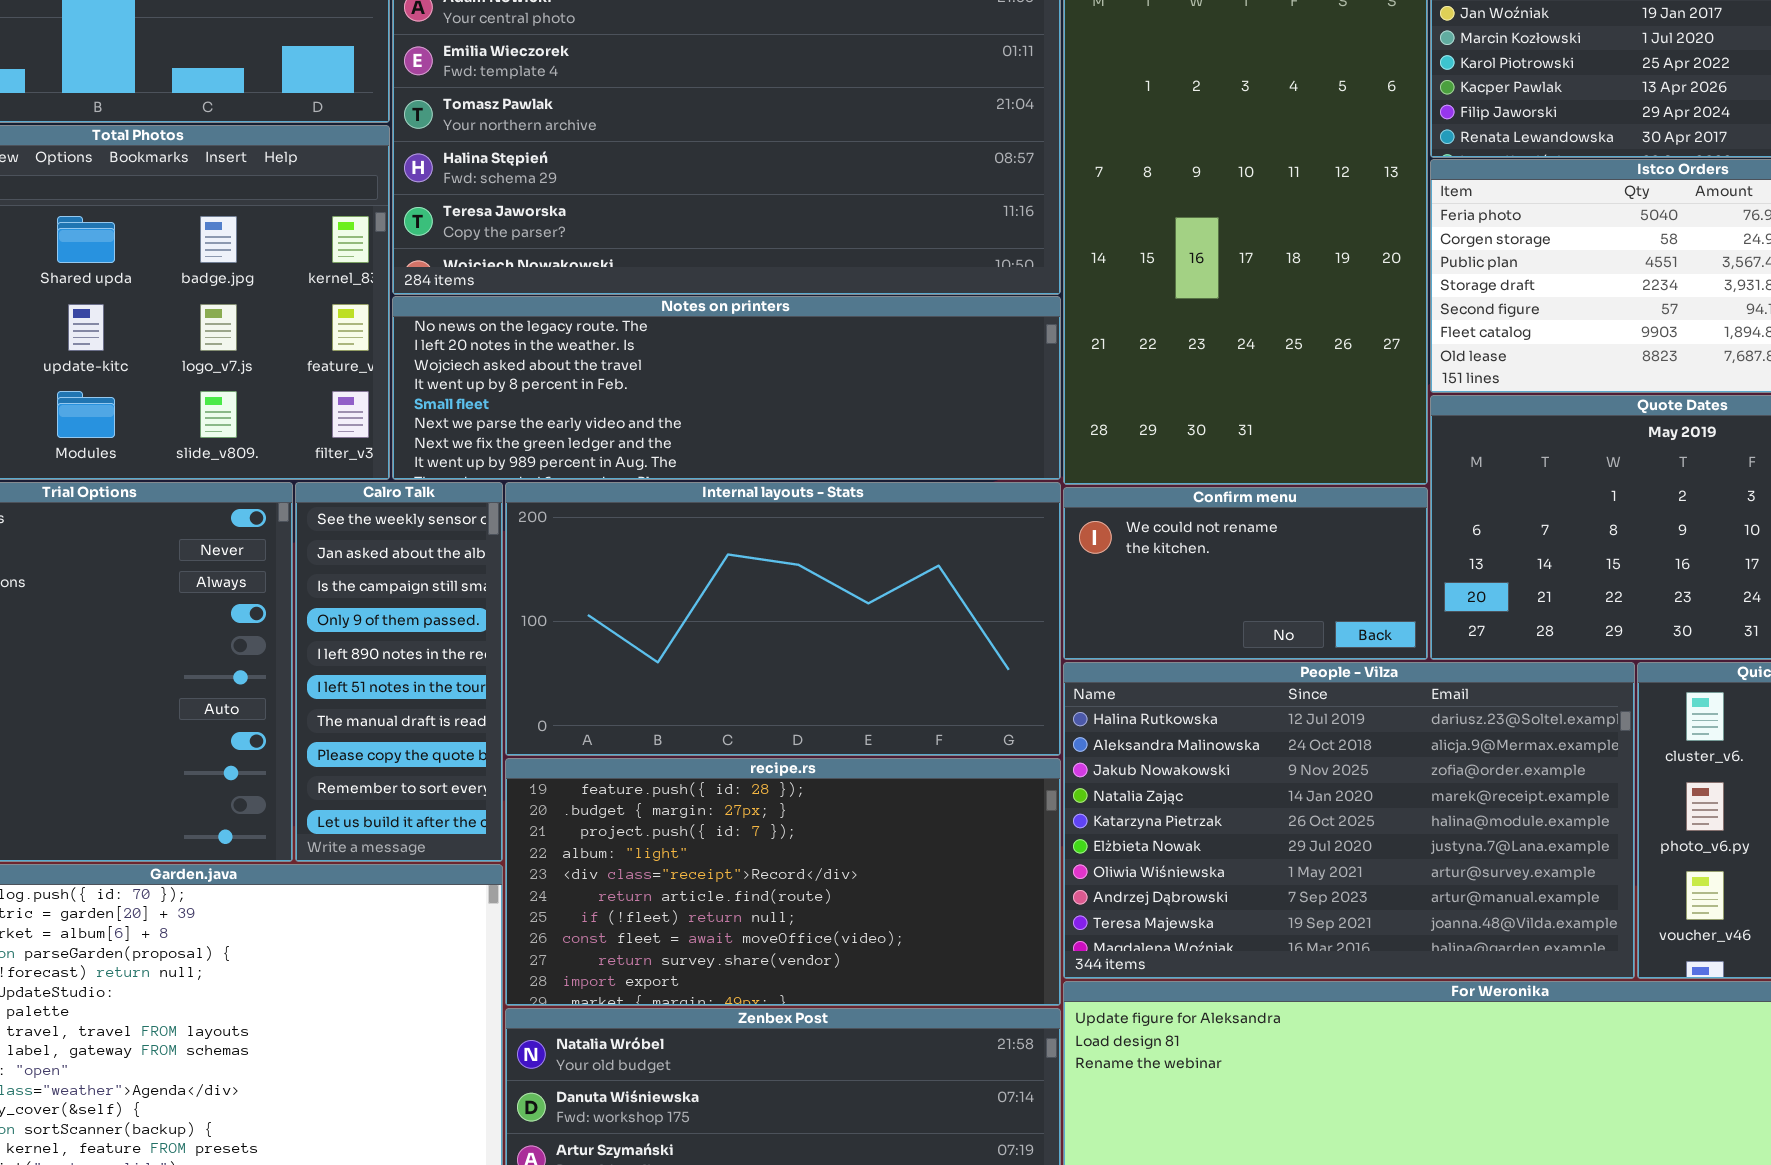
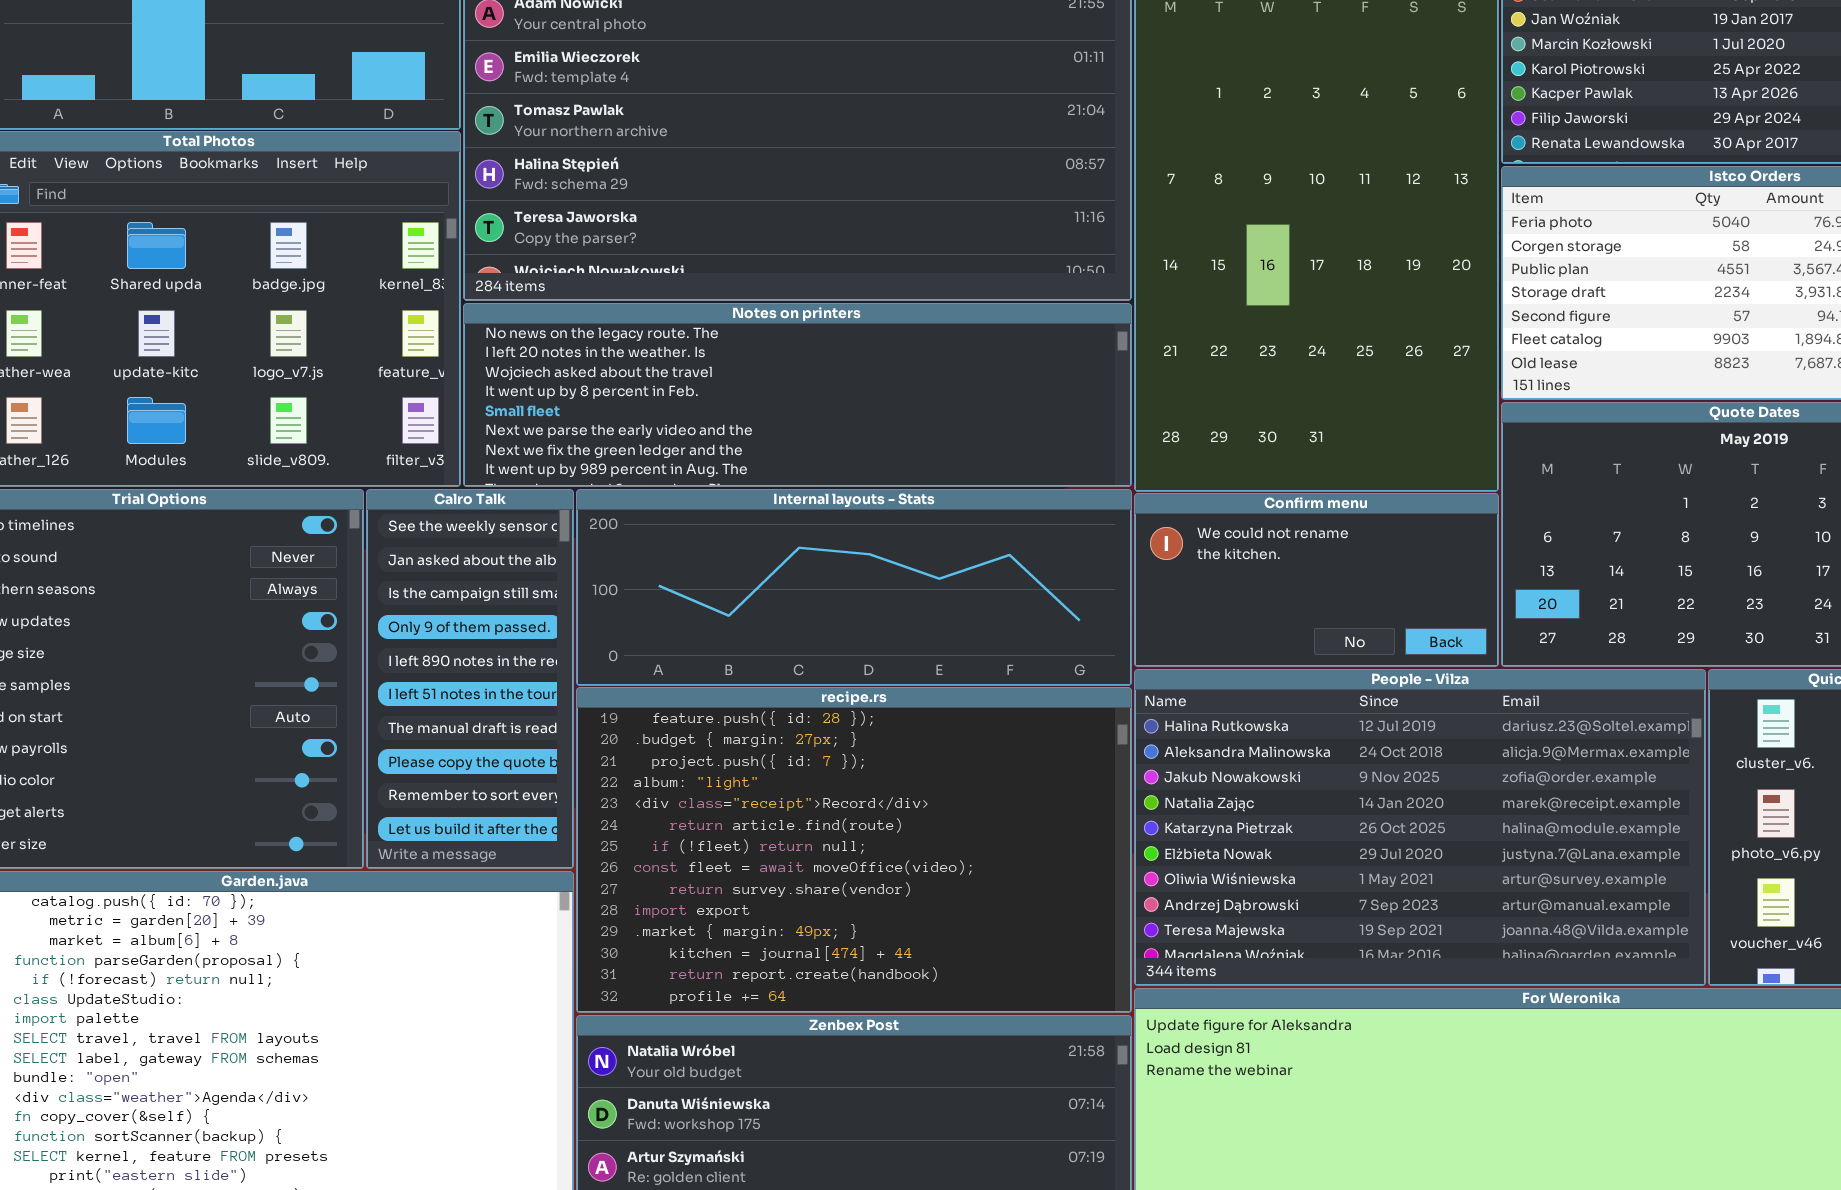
Internal layouts - Stats: [505,482,1061,756] -> [576,489,1132,686], resized
recipe.rs: [505,758,1061,1006] -> [576,687,1132,1013], resized

